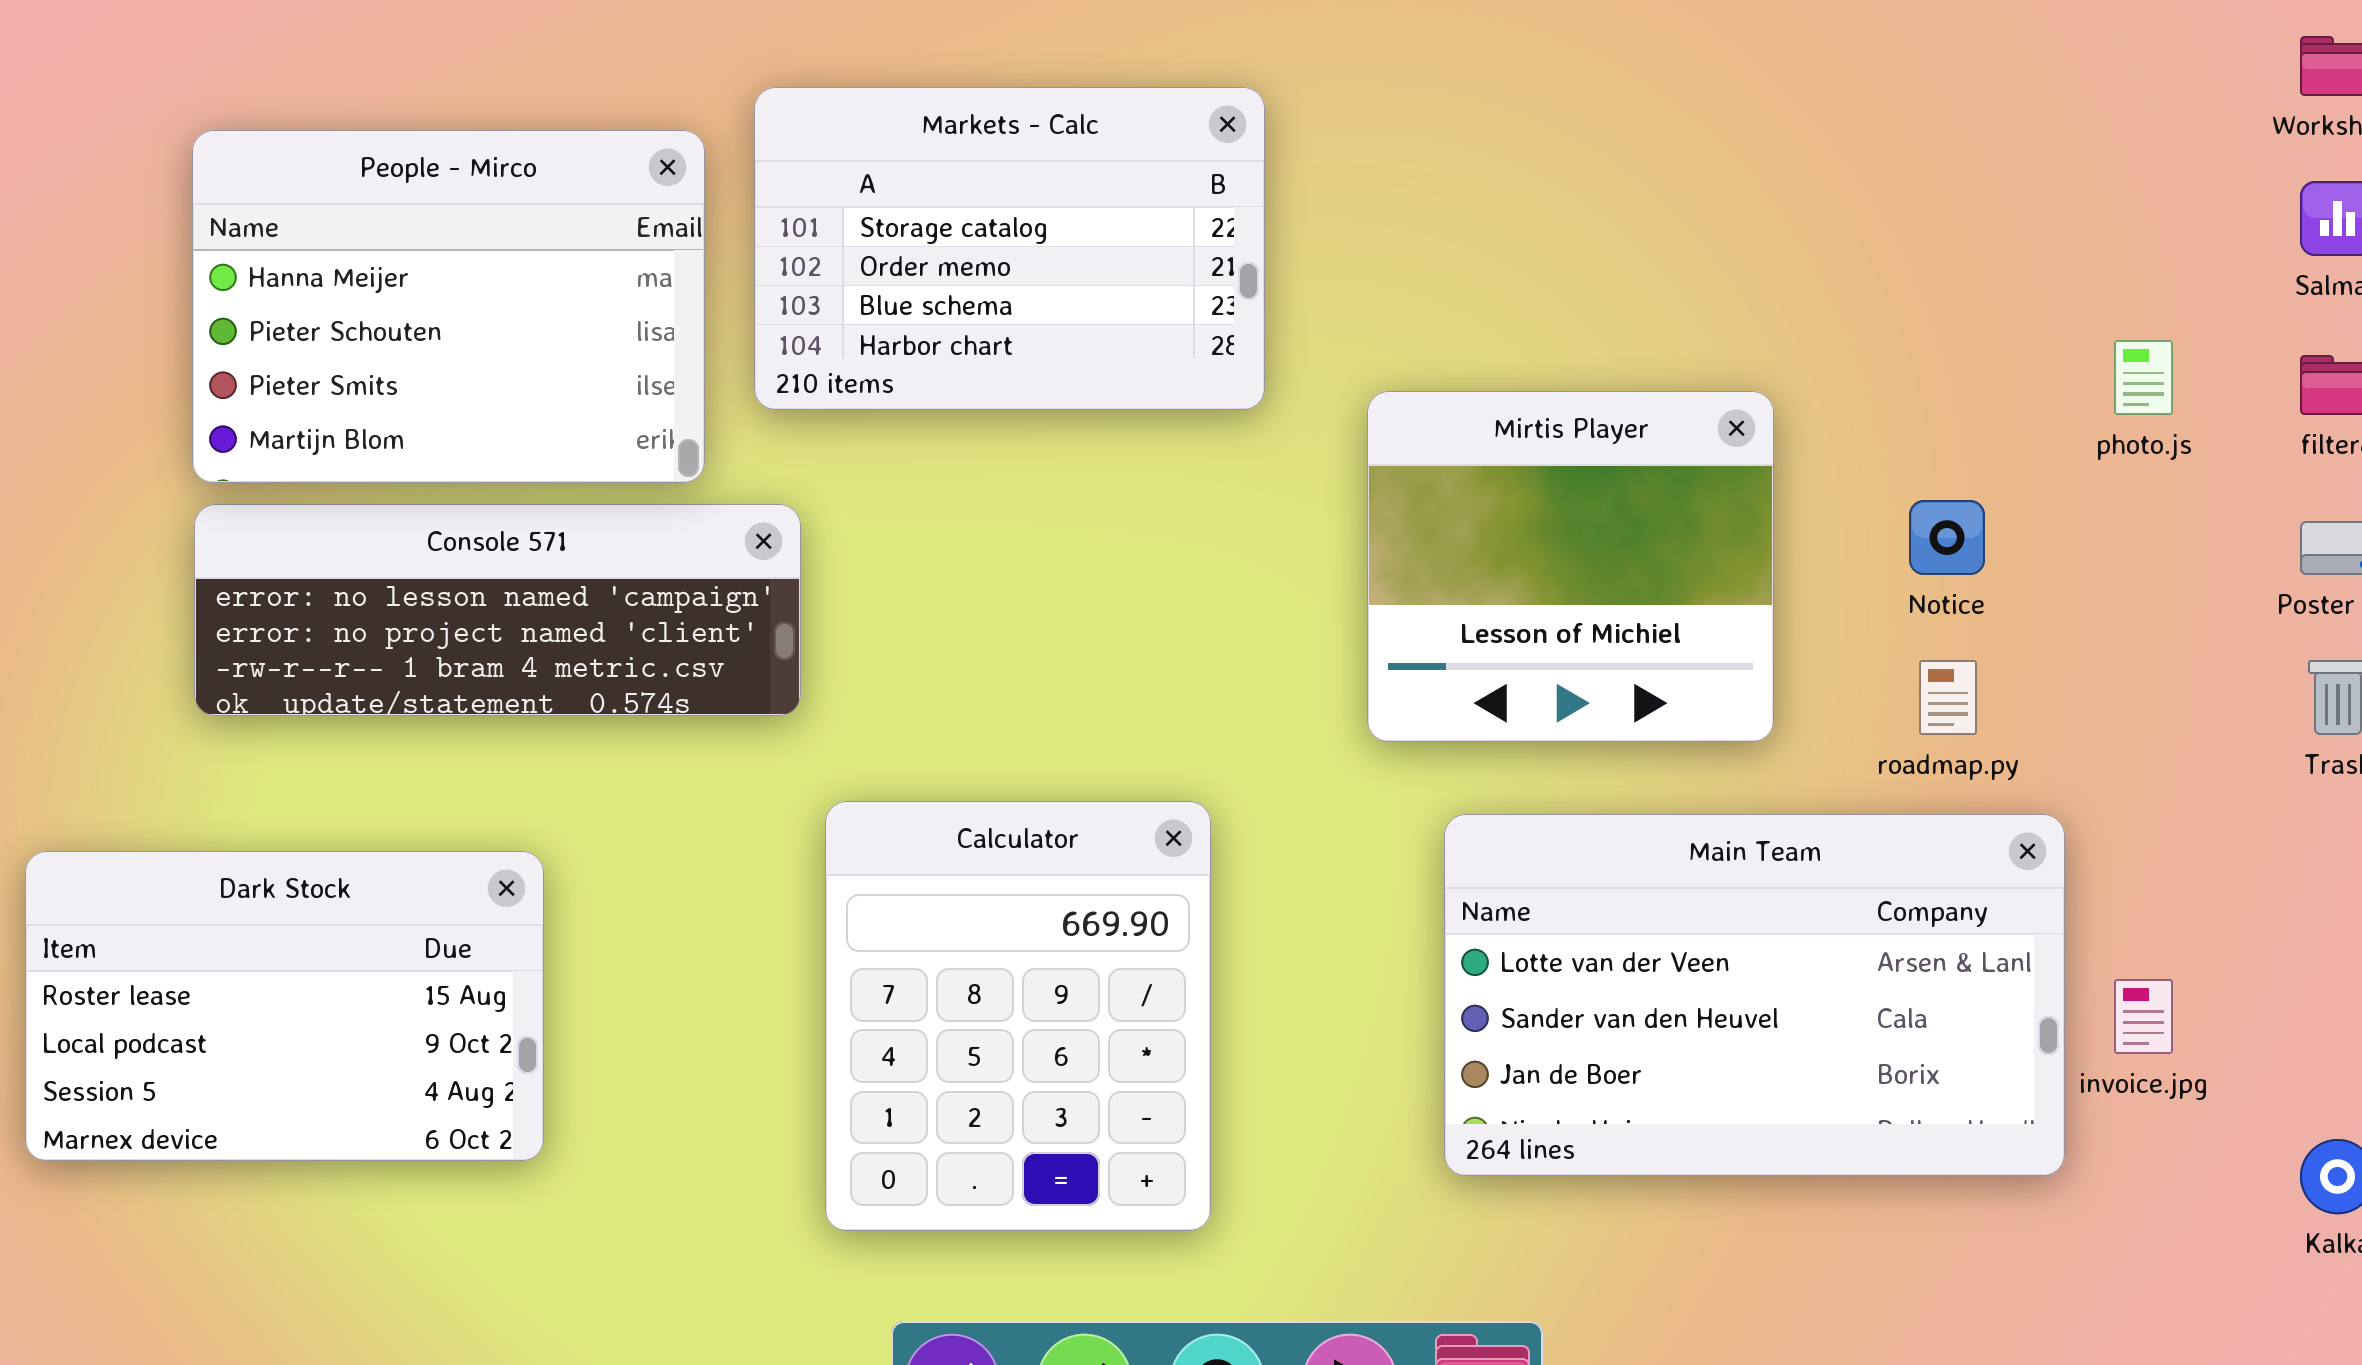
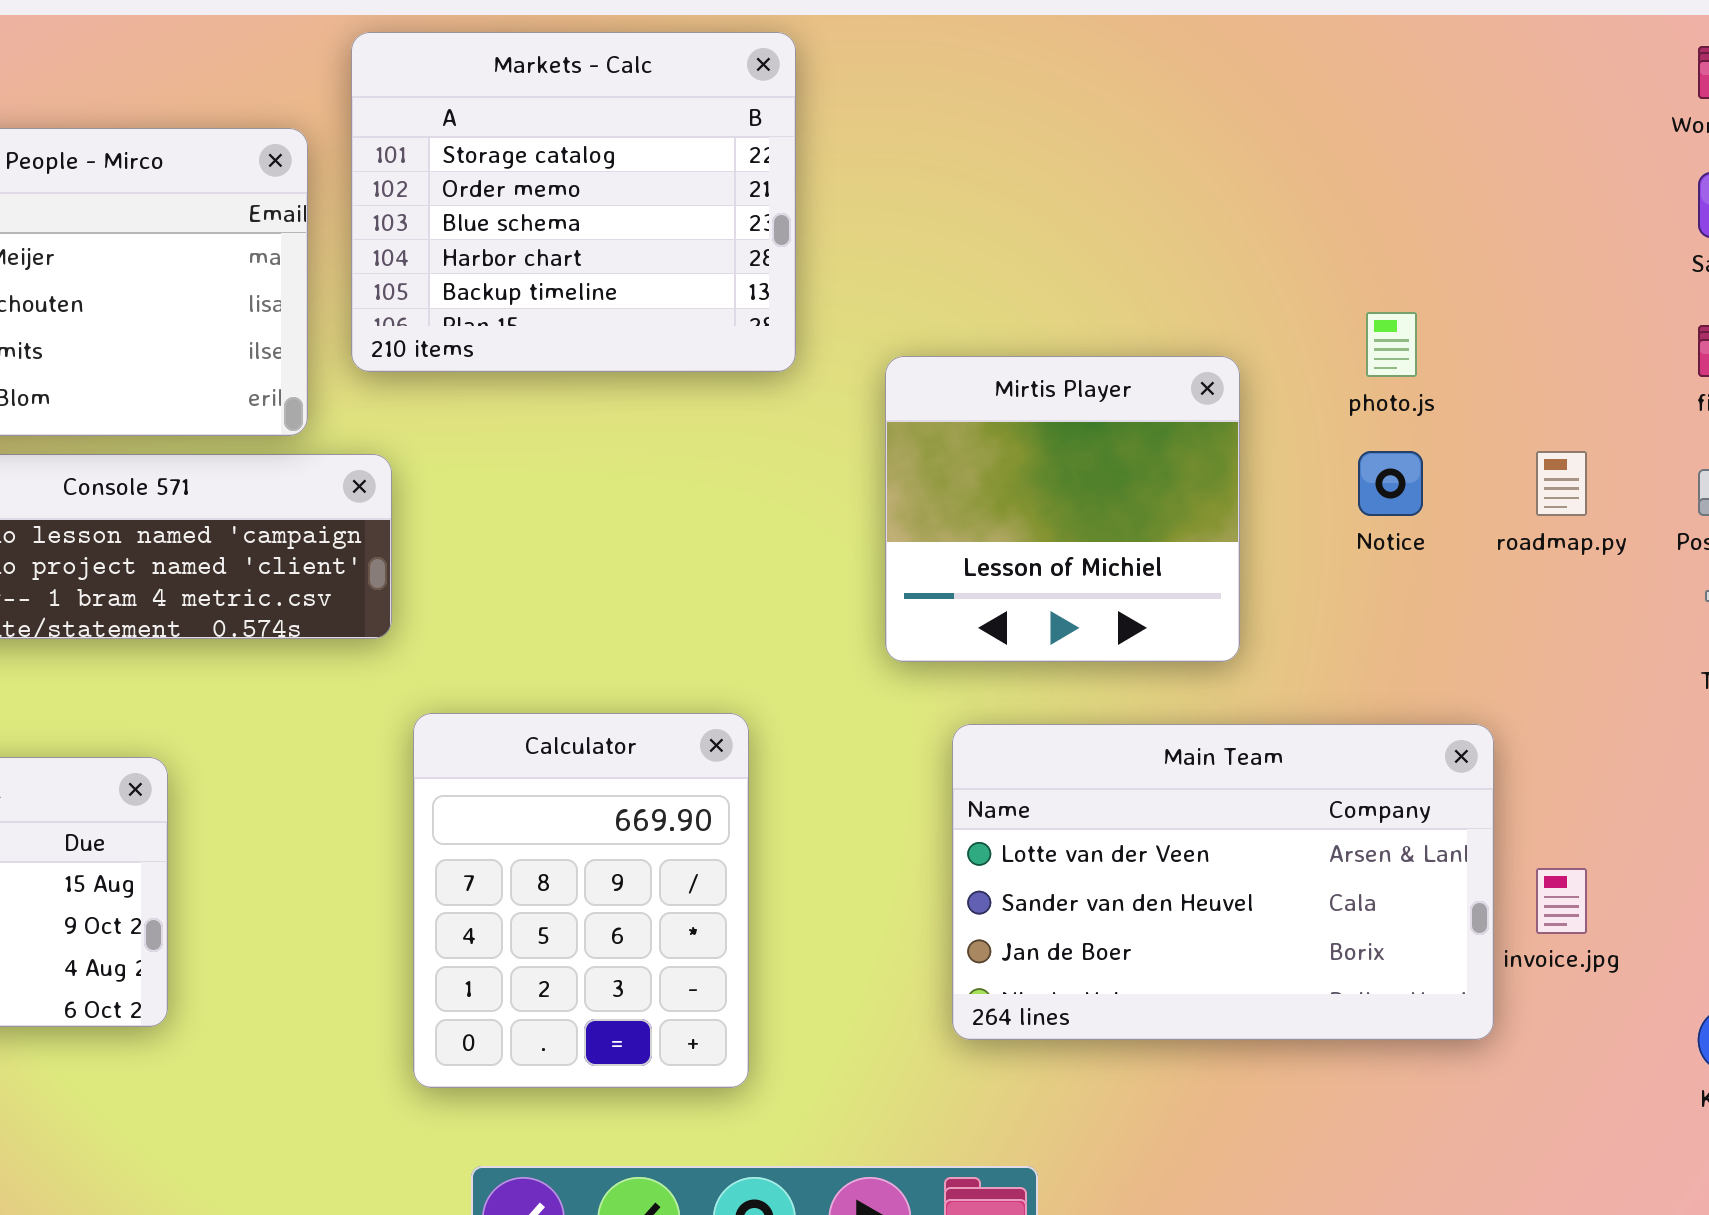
Markets - Calc: [754,87,1265,410] -> [351,32,796,372], resized
photo.js: [2114,340,2173,415] -> [1366,312,1417,377], moved
roadmap.py: [1919,660,1977,735] -> [1536,451,1587,516], moved

